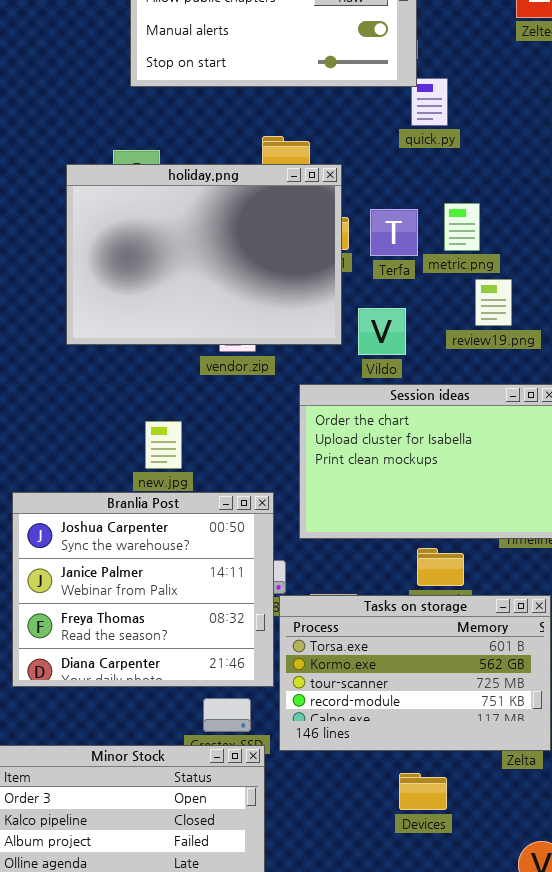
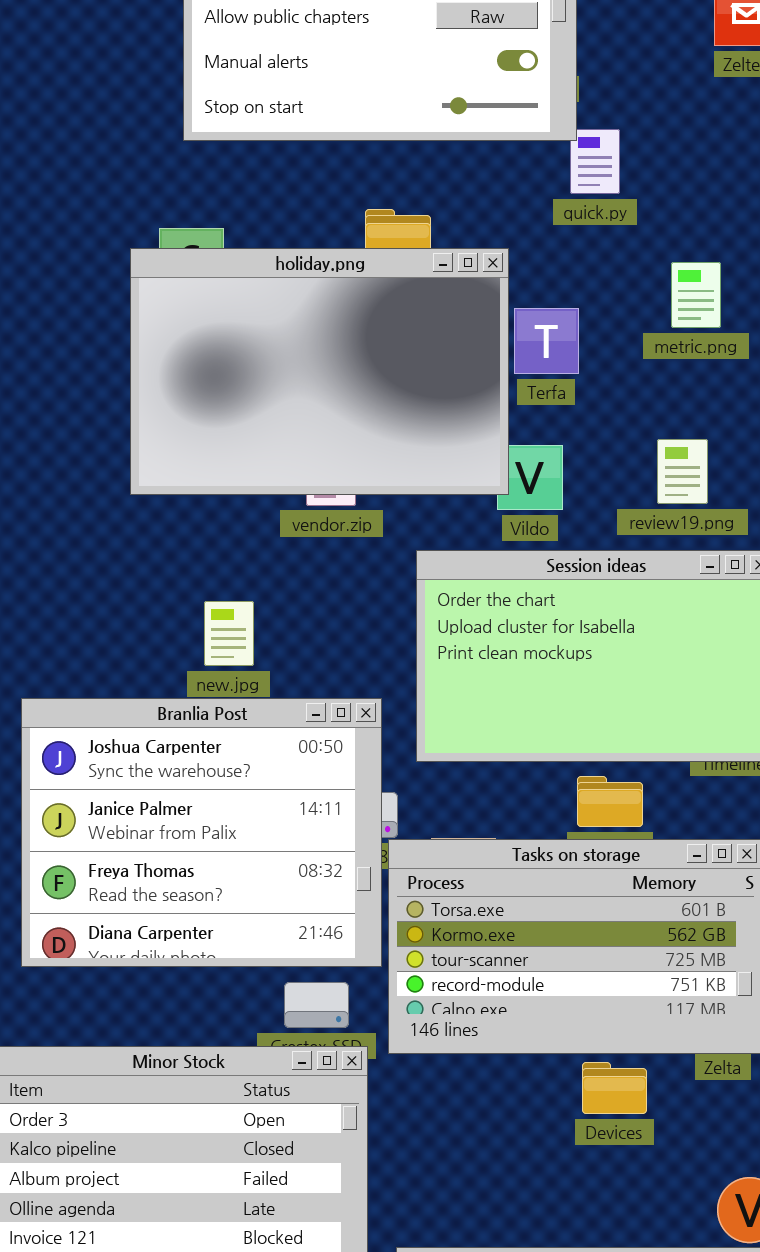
holiday.png: [66,164,342,345] -> [130,248,509,495], moved
metric.png: [444,203,480,251] -> [671,262,721,328], moved
review19.png: [475,279,512,326] -> [657,439,708,504], moved
Devices: [399,773,447,810] -> [582,1062,647,1114], moved

